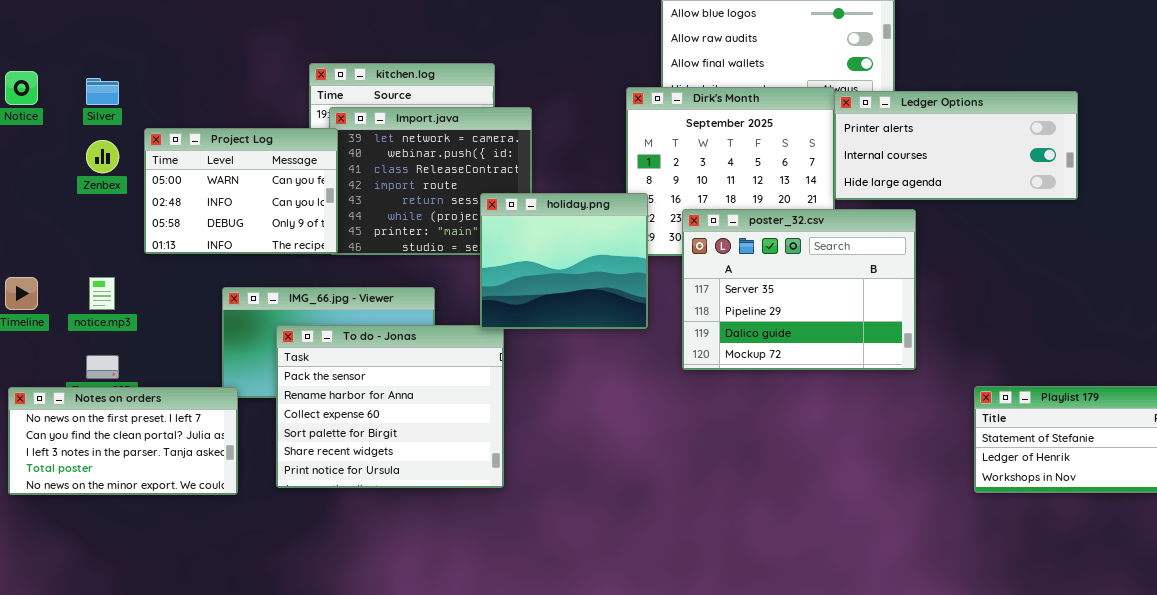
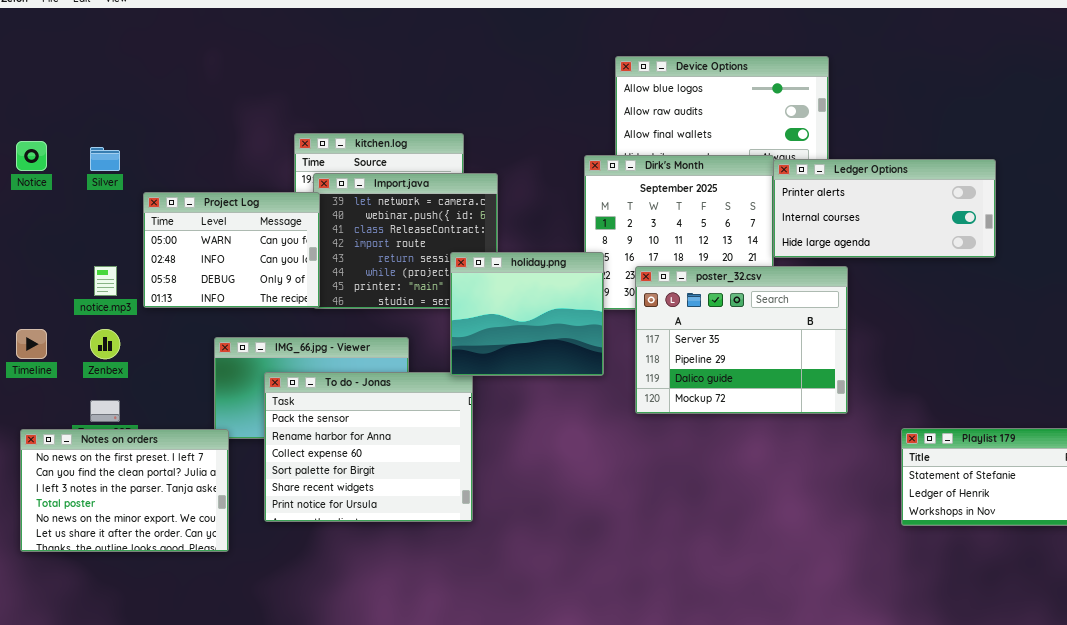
Zenbex: [86,140,119,173] -> [90,329,120,359], moved
notice.mp3: [89,277,115,310] -> [94,266,117,296], moved
Notes on orders: [8,387,238,495] -> [20,429,229,552], resized

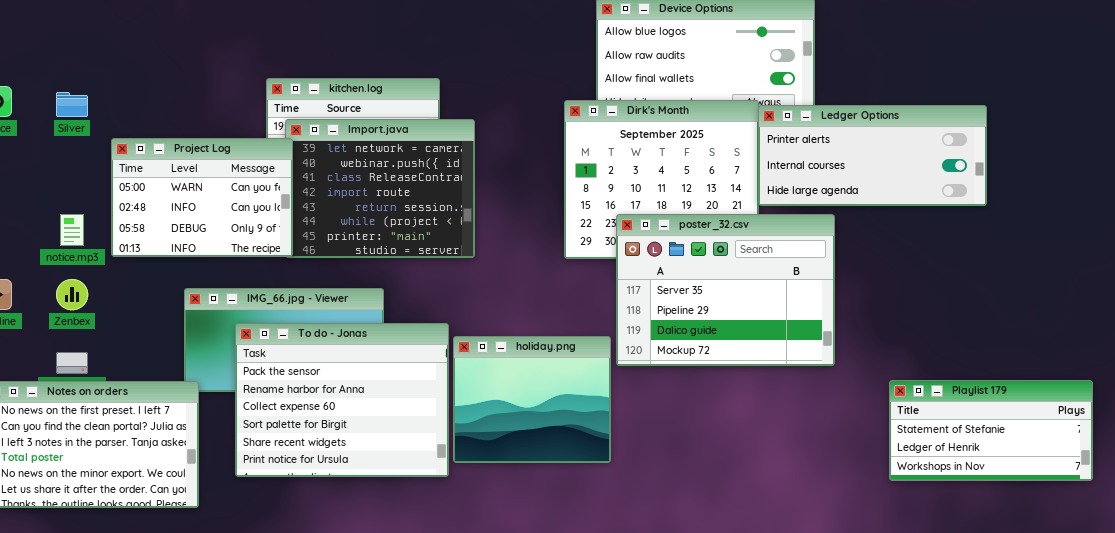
holiday.png: [450,252,604,376] -> [453,336,611,463], moved

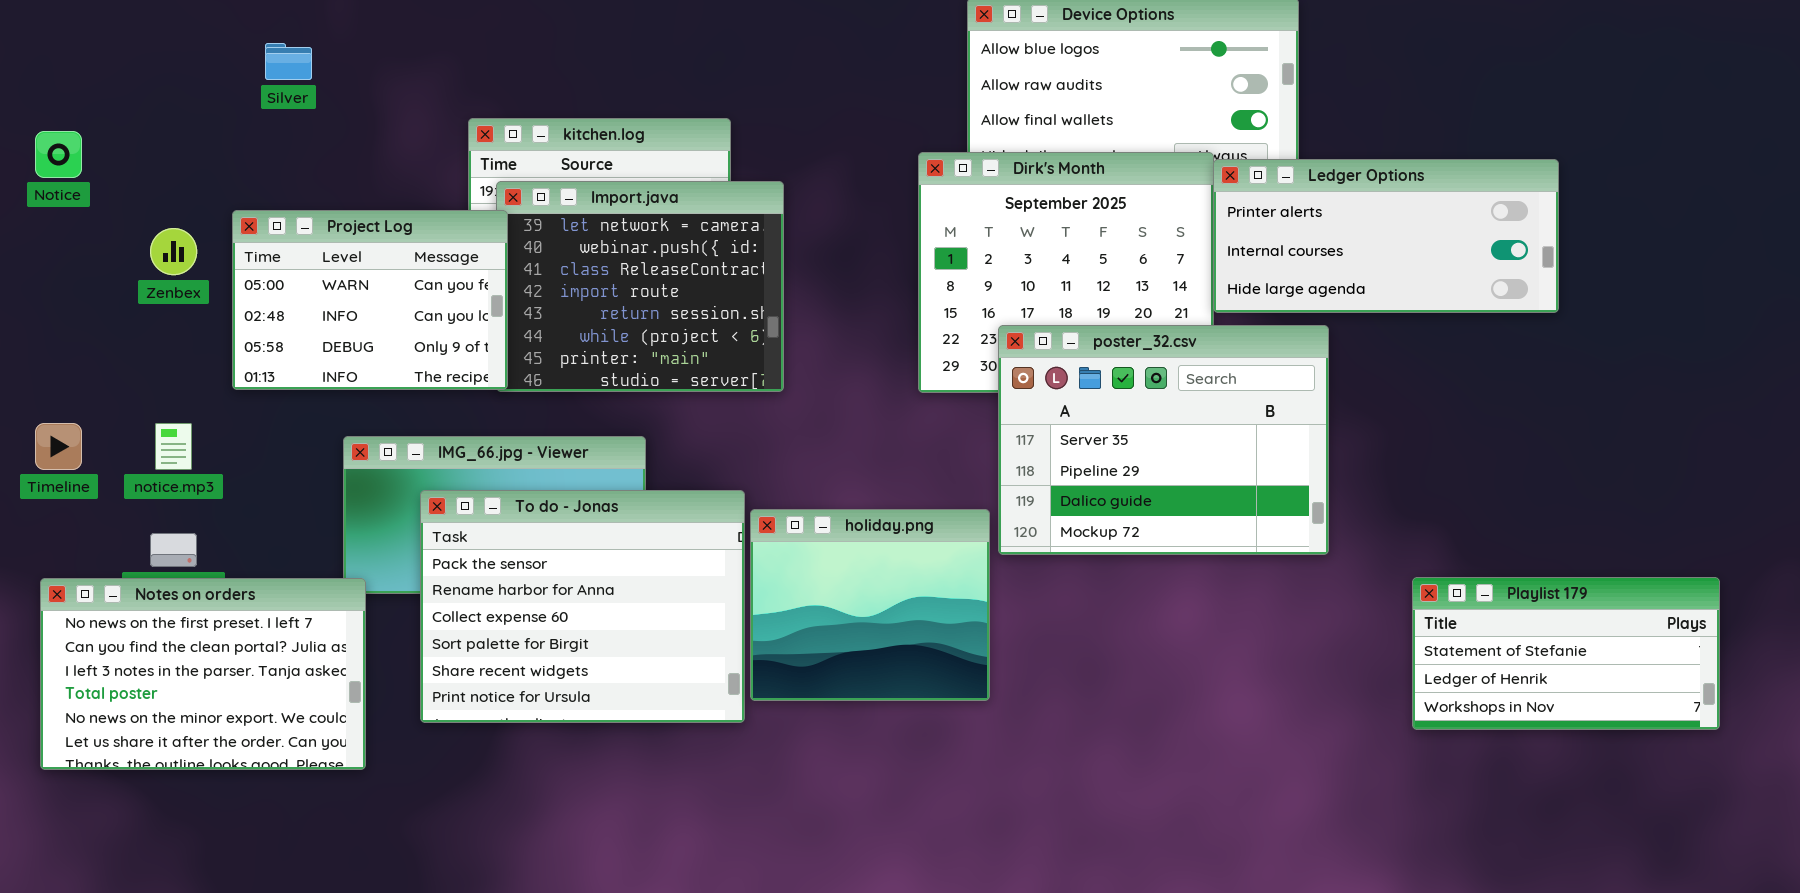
Silver: [56,92,88,117] -> [265,43,312,80], moved
notice.mp3: [60,214,84,246] -> [155,423,192,470], moved
Zenbex: [56,279,88,310] -> [150,228,197,275], moved

